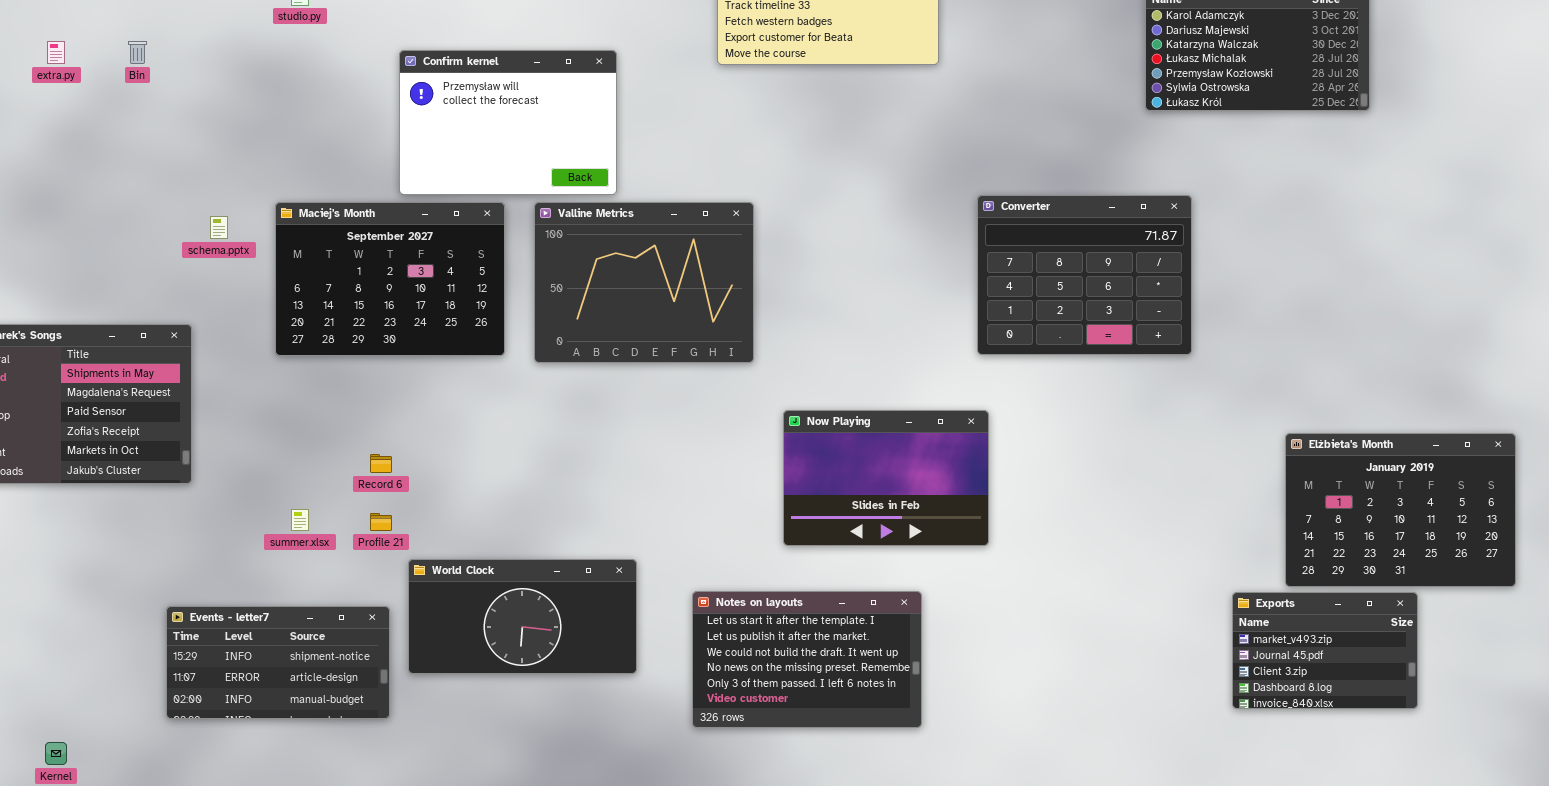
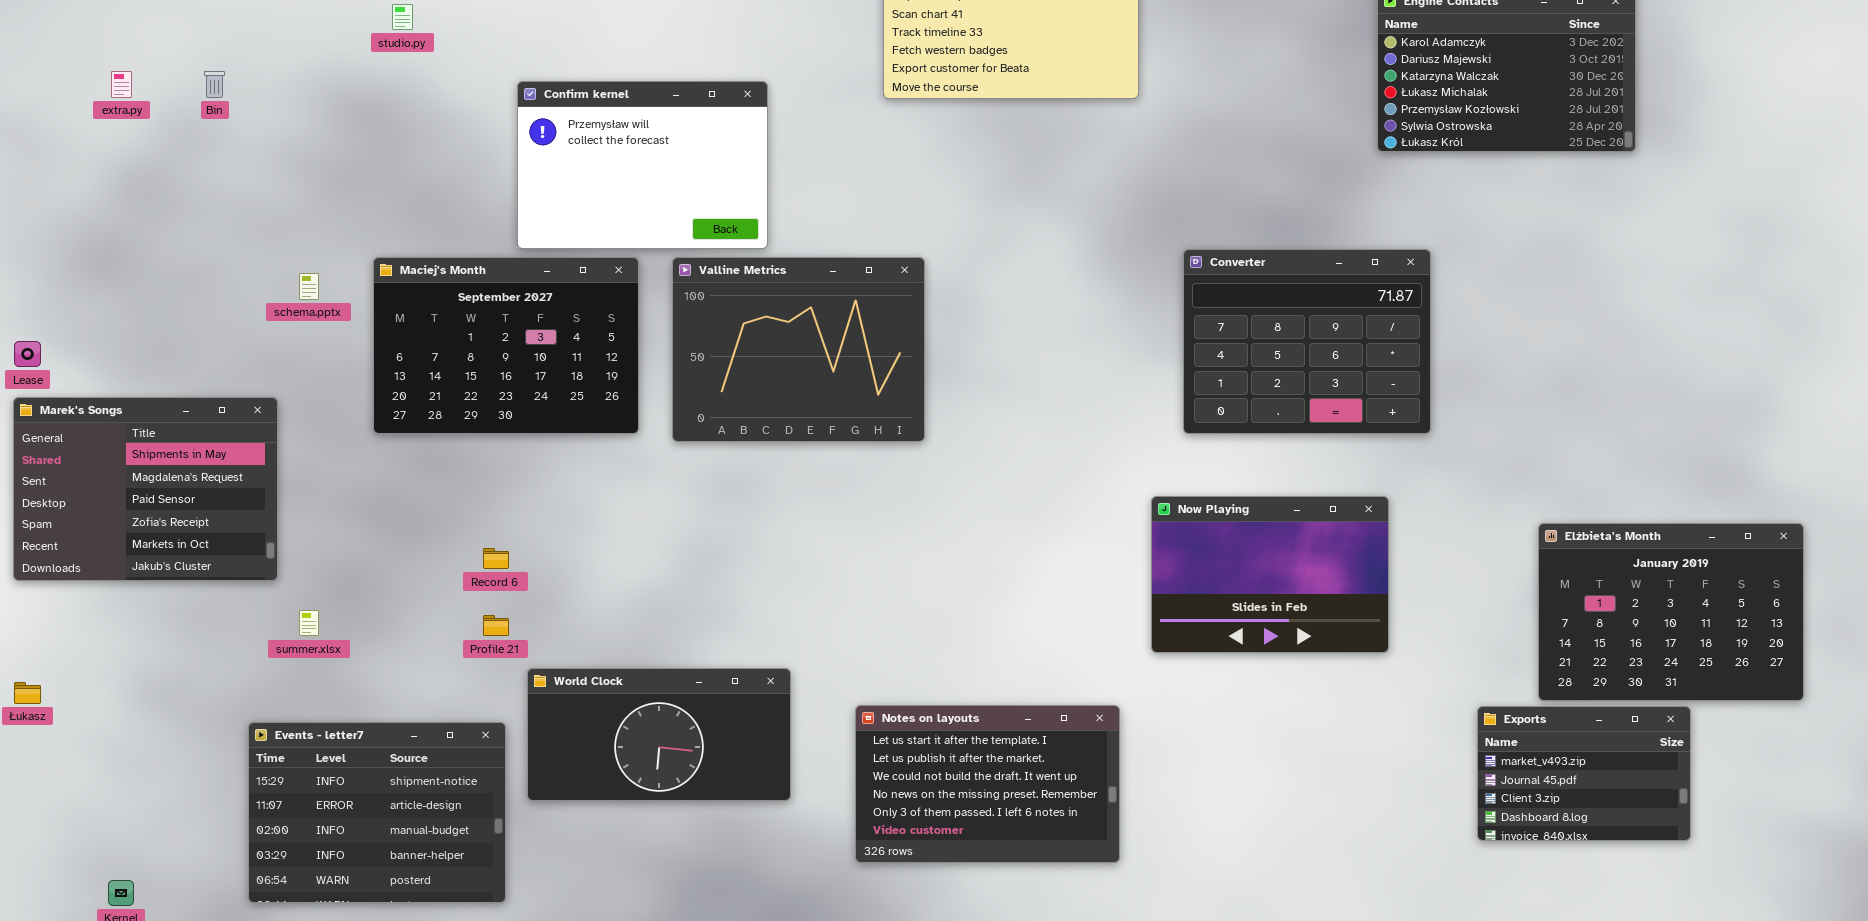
Now Playing: [783,410,989,546] -> [1151,496,1389,653], moved
summer.xlsx: [291,509,309,531] -> [299,610,319,636], moved
Events - letter7: [166,606,390,719] -> [248,722,506,903], resized

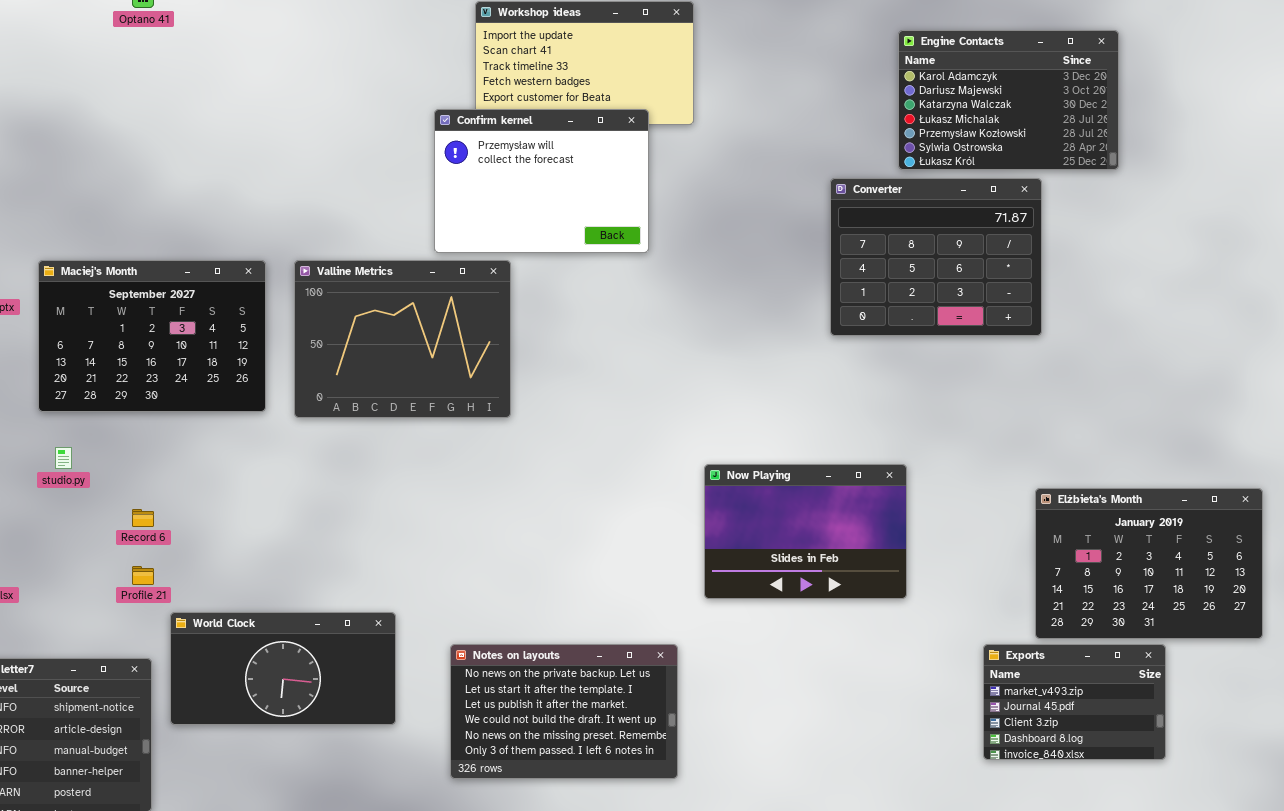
studio.py: [392,4,413,30] -> [55,447,72,469], moved
Confirm kernel: [517,81,768,249] -> [434,109,649,253], moved
Converter: [1183,249,1431,434] -> [830,178,1042,336], moved
Notes on layouts: [855,705,1120,863] -> [450,644,678,779], scrolled up 1 row

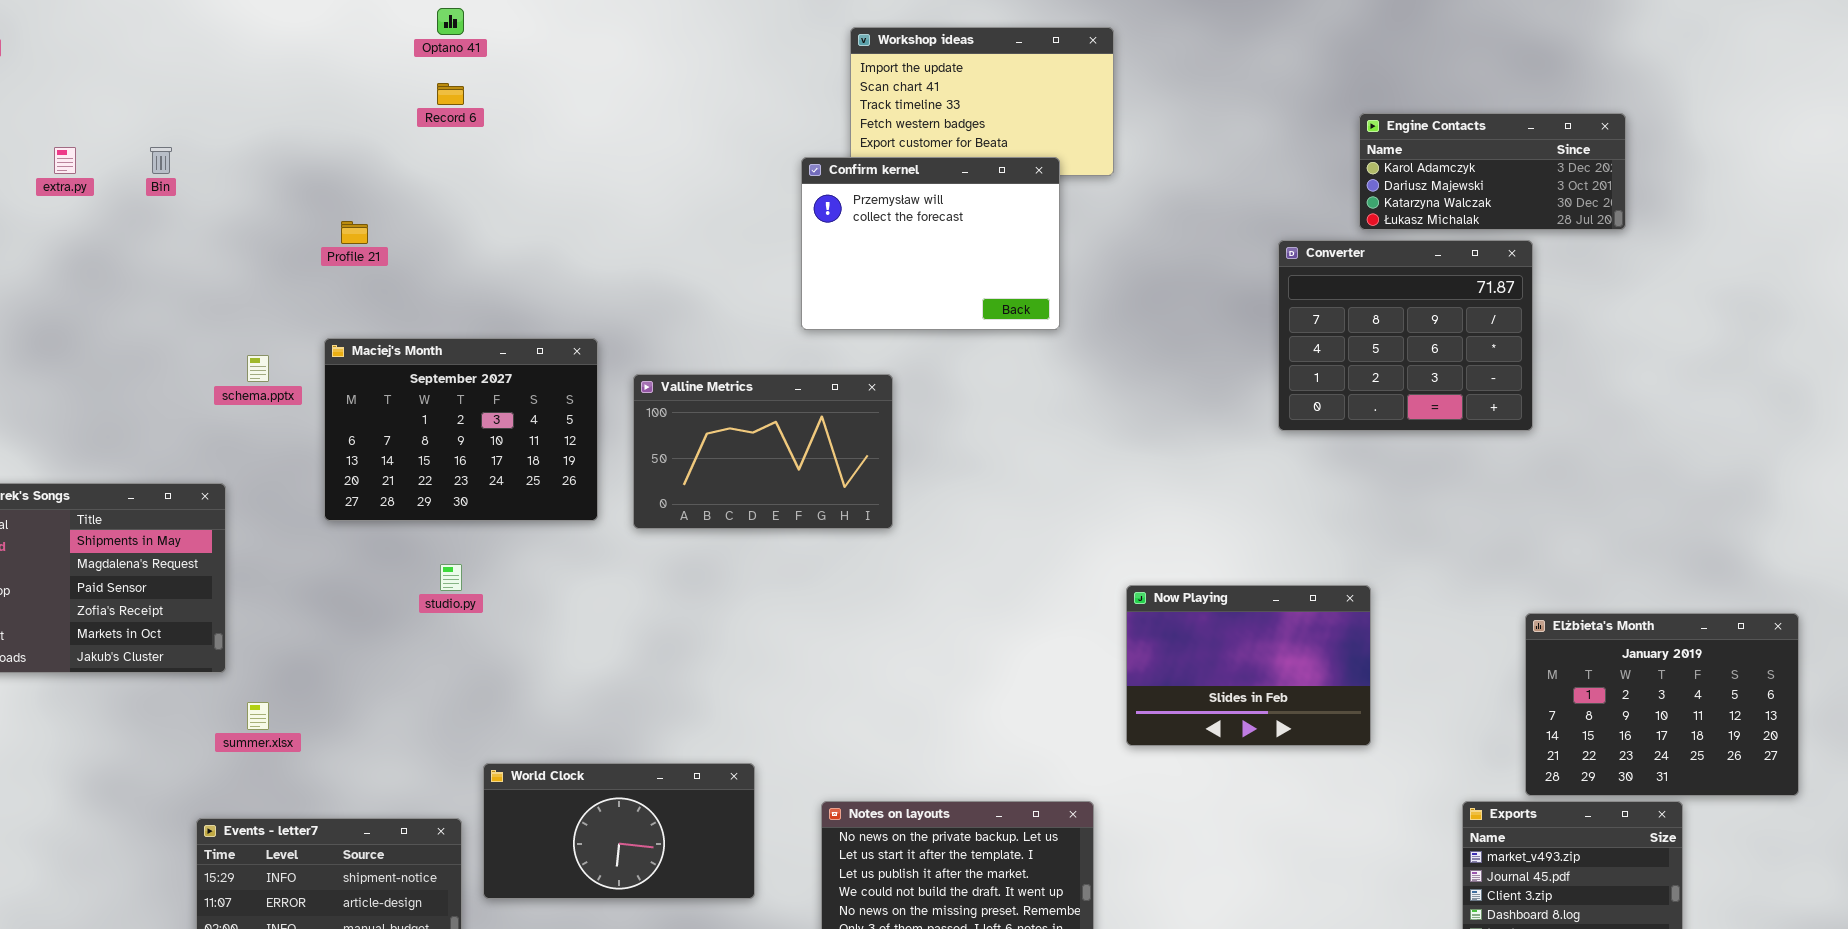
Engine Contacts: [898,30,1119,170] -> [1359,113,1626,230], resized
Valline Metrics: [294,260,511,418] -> [633,374,893,529], resized
studio.py: [55,447,72,469] -> [440,564,462,591], moved
Record 6: [132,509,154,527] -> [437,83,464,105], moved
Profile 21: [132,566,154,585] -> [341,221,368,244], moved

